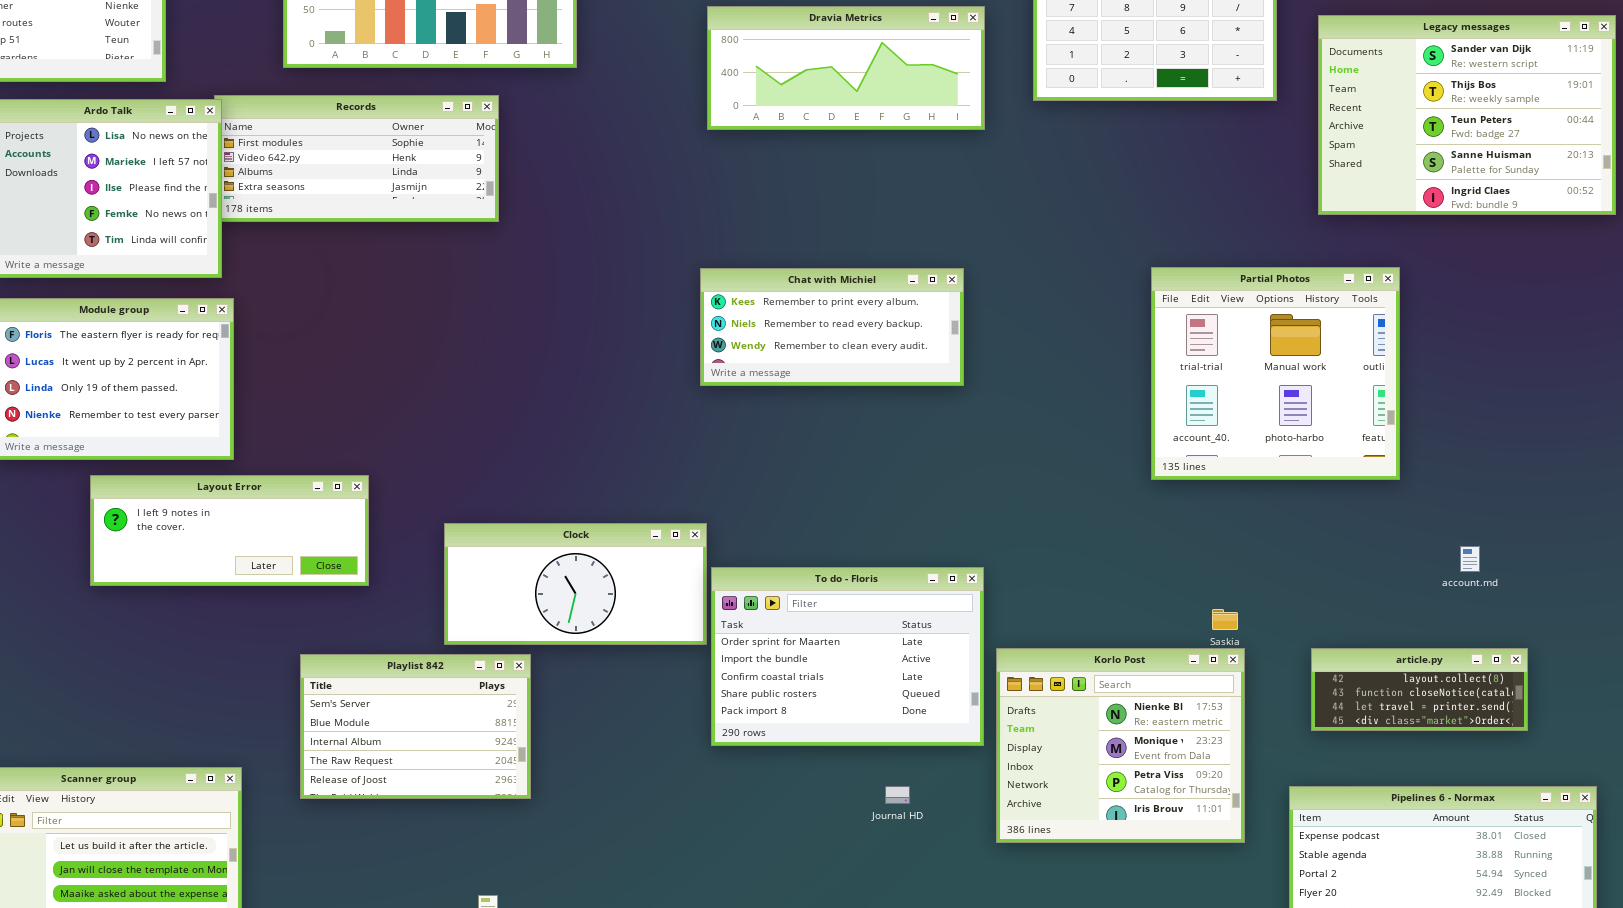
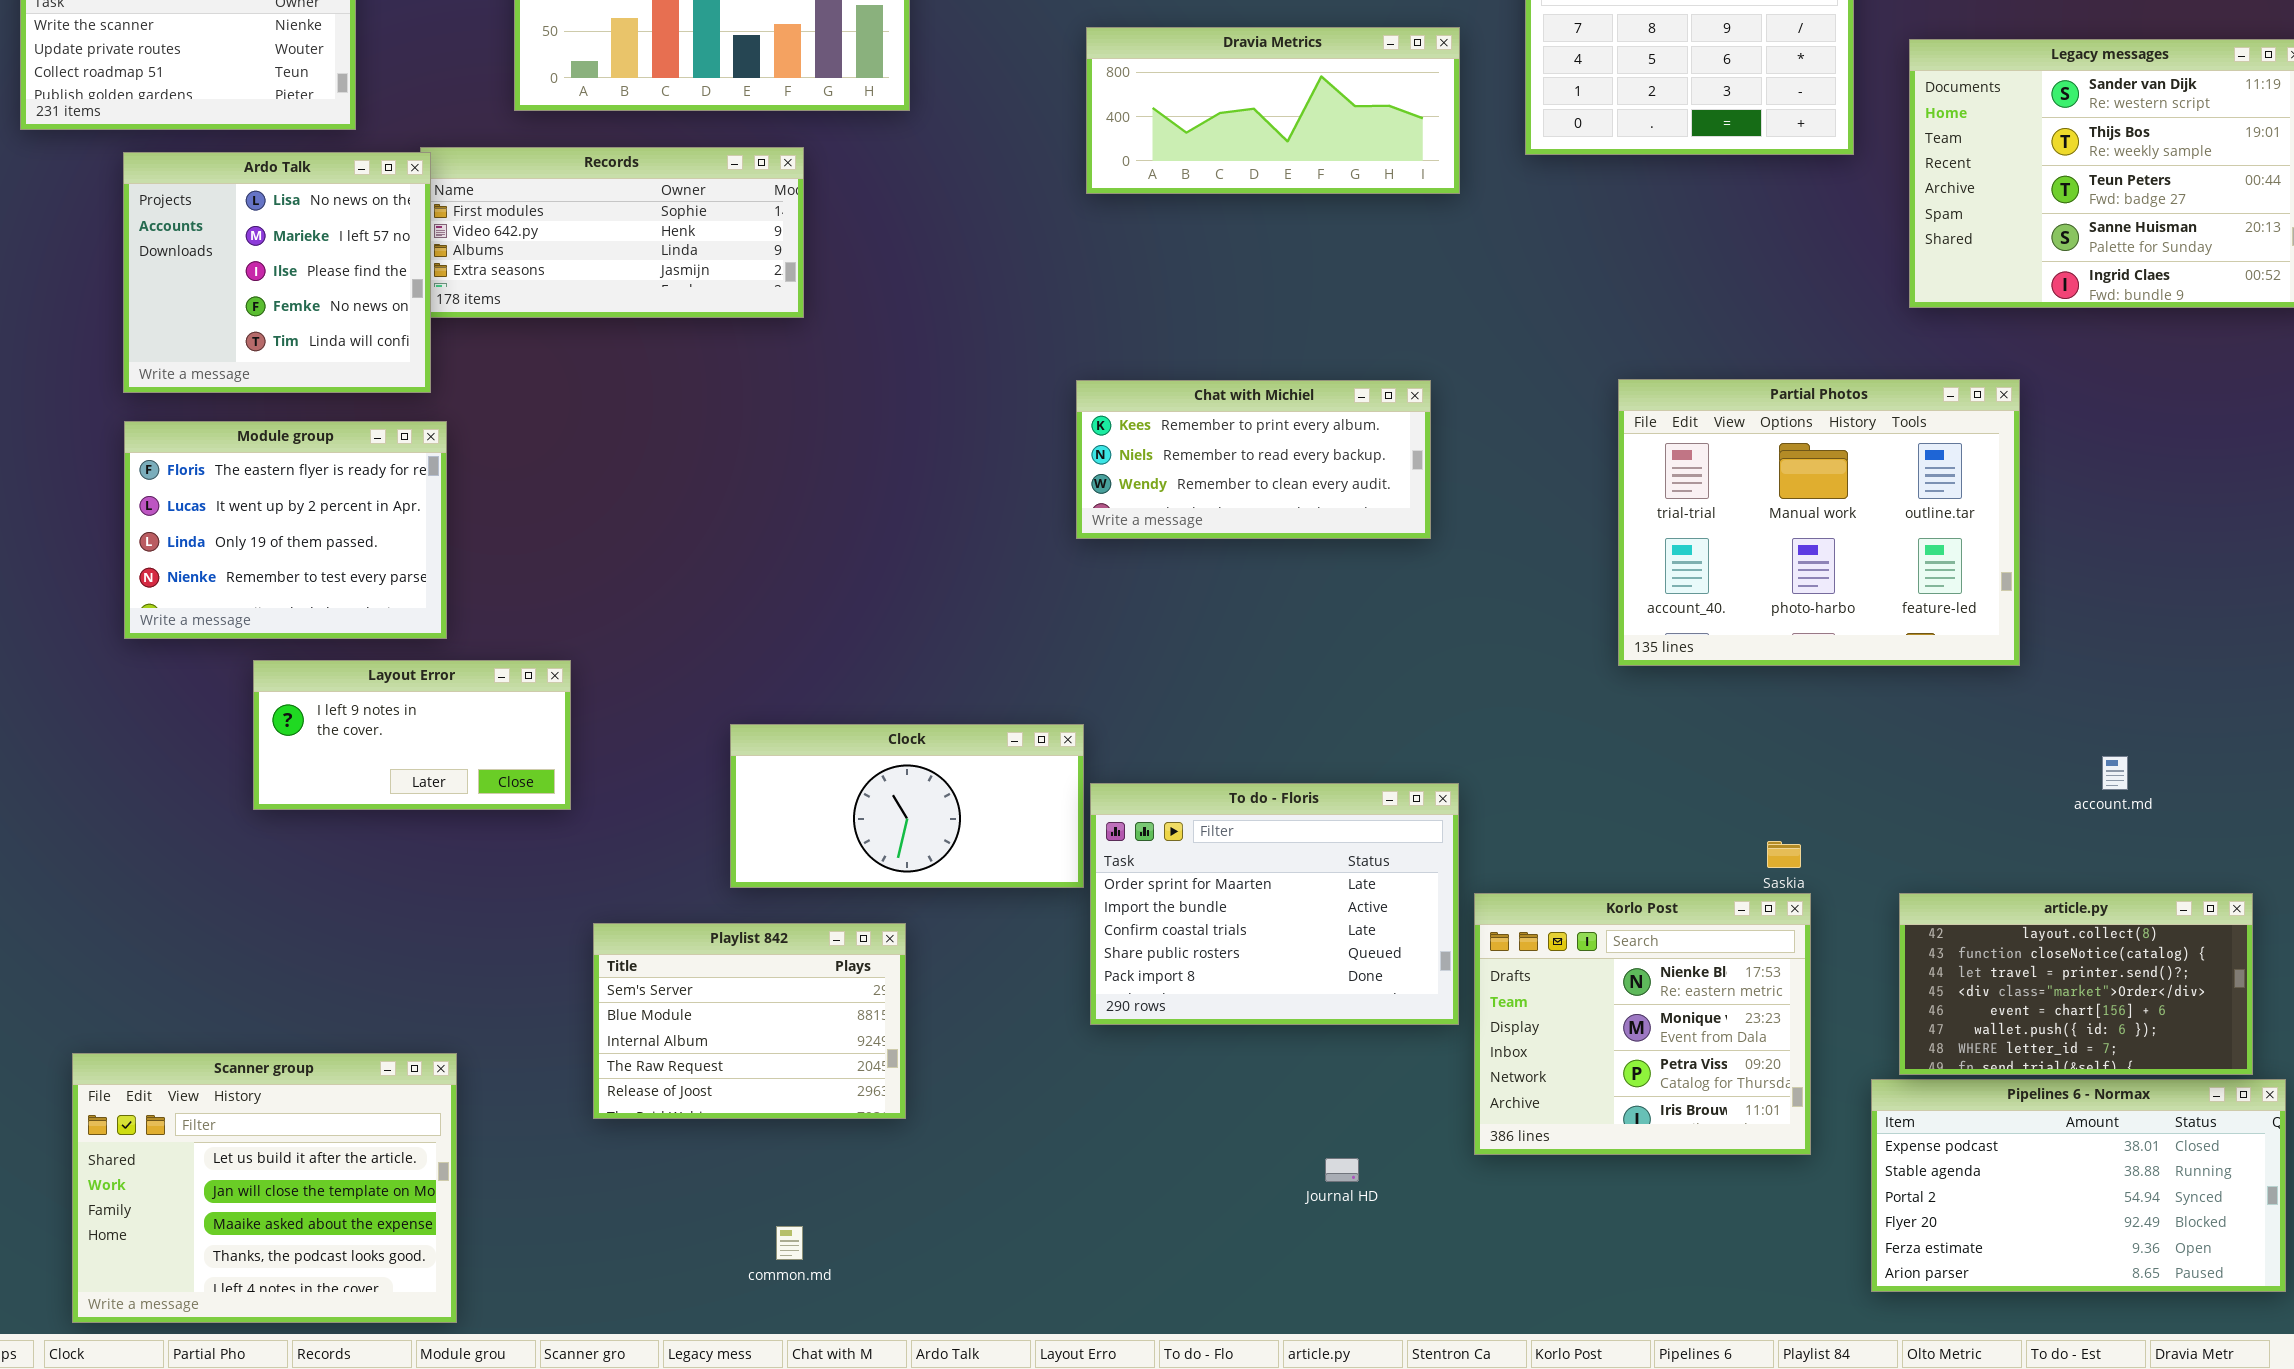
Partial Photos: [1151,267,1400,480] -> [1618,379,2020,666], resized
Layout Error: [90,475,369,586] -> [253,660,571,810], resized
article.py: [1311,648,1528,731] -> [1899,893,2253,1075], resized
Playlist 842: [300,654,531,799] -> [593,923,906,1119], moved
Journal HD: [885,786,910,804] -> [1325,1158,1359,1182], moved

